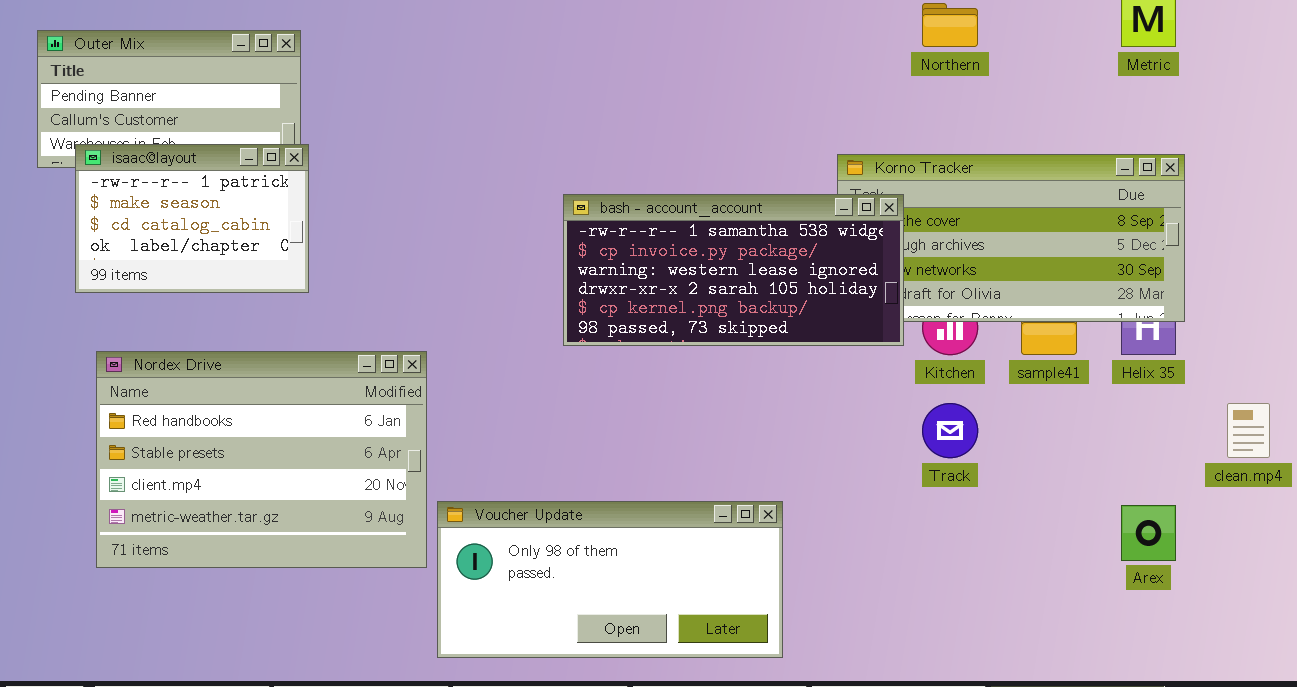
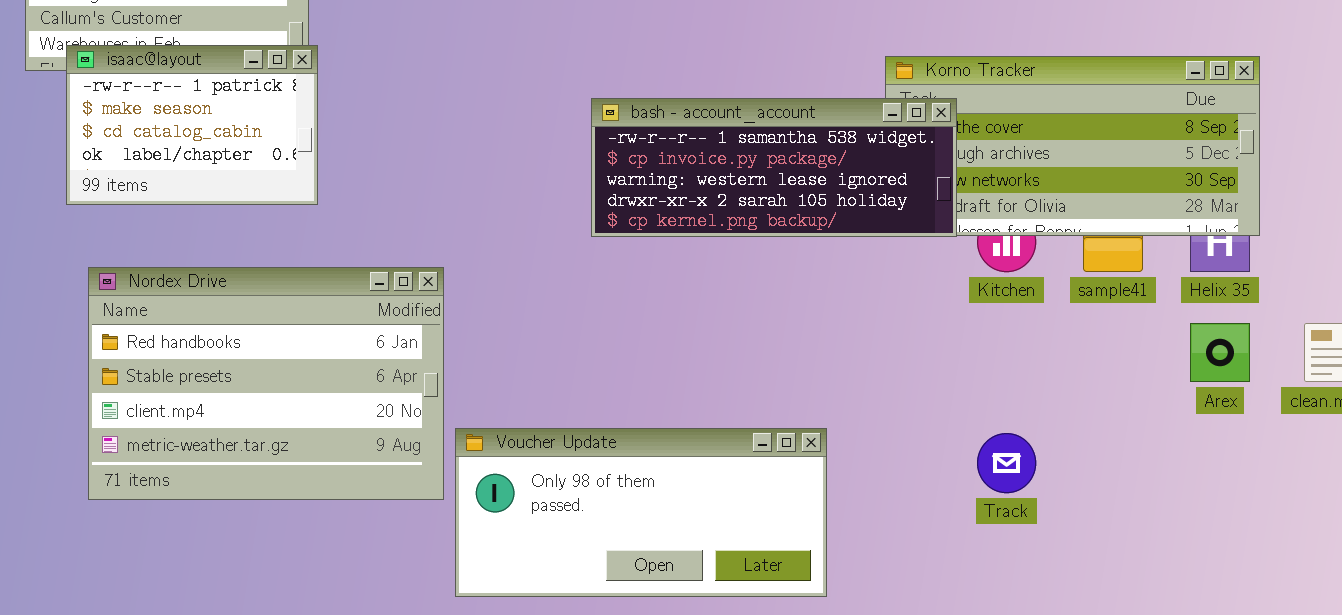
bash - account_account: [563,194,904,346] -> [591,98,957,237], resized
Track: [922,403,978,458] -> [977,433,1036,493], moved
Arex: [1121,505,1176,561] -> [1190,323,1250,382], moved

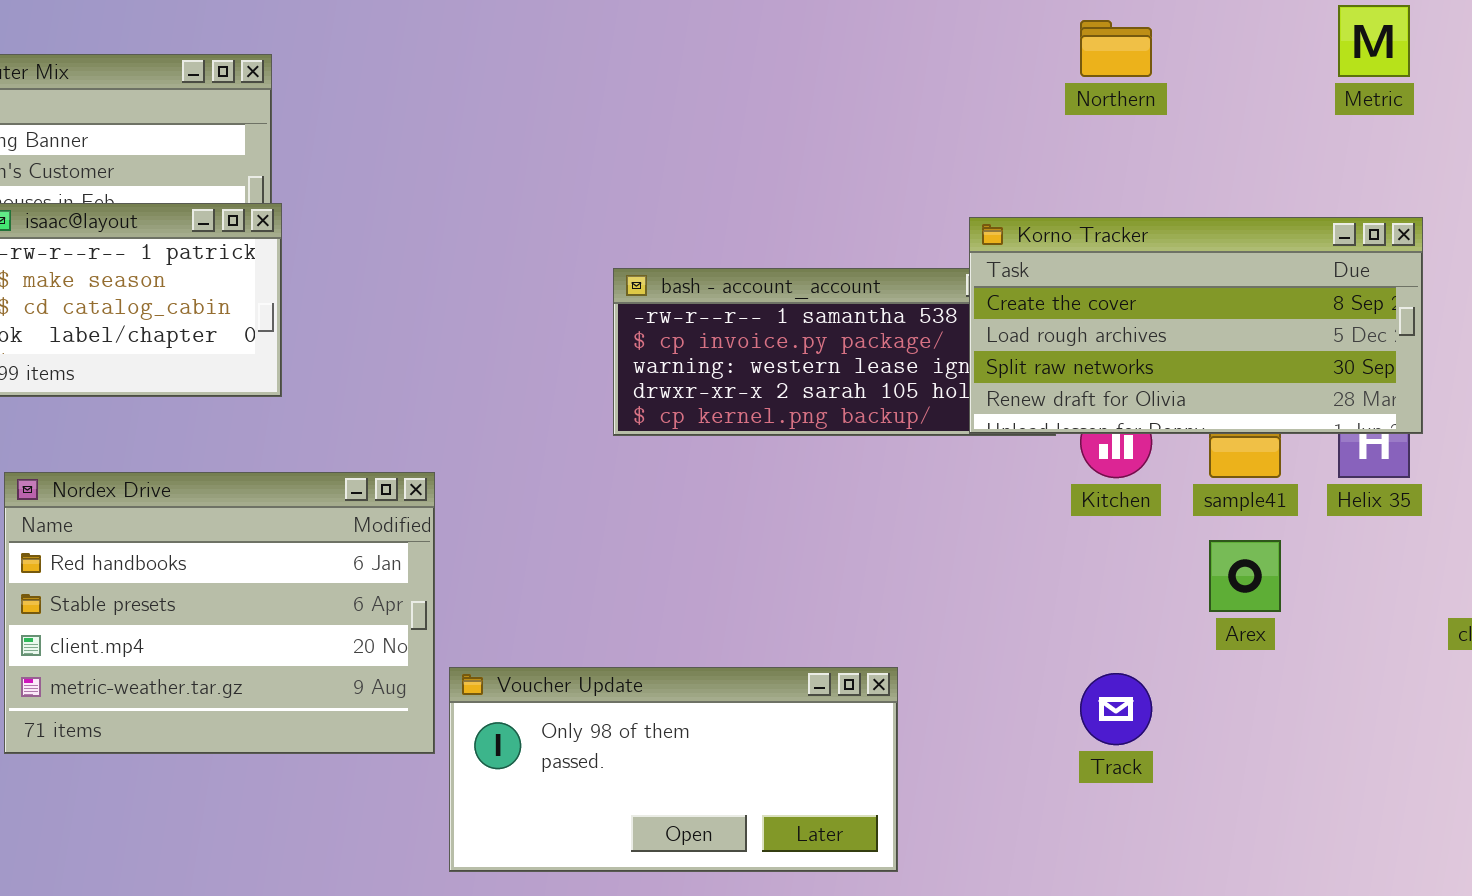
Korno Tracker: [885,56,1260,236] -> [969,217,1423,434], raised
Arex: [1190,323,1250,382] -> [1209,540,1281,612], moved

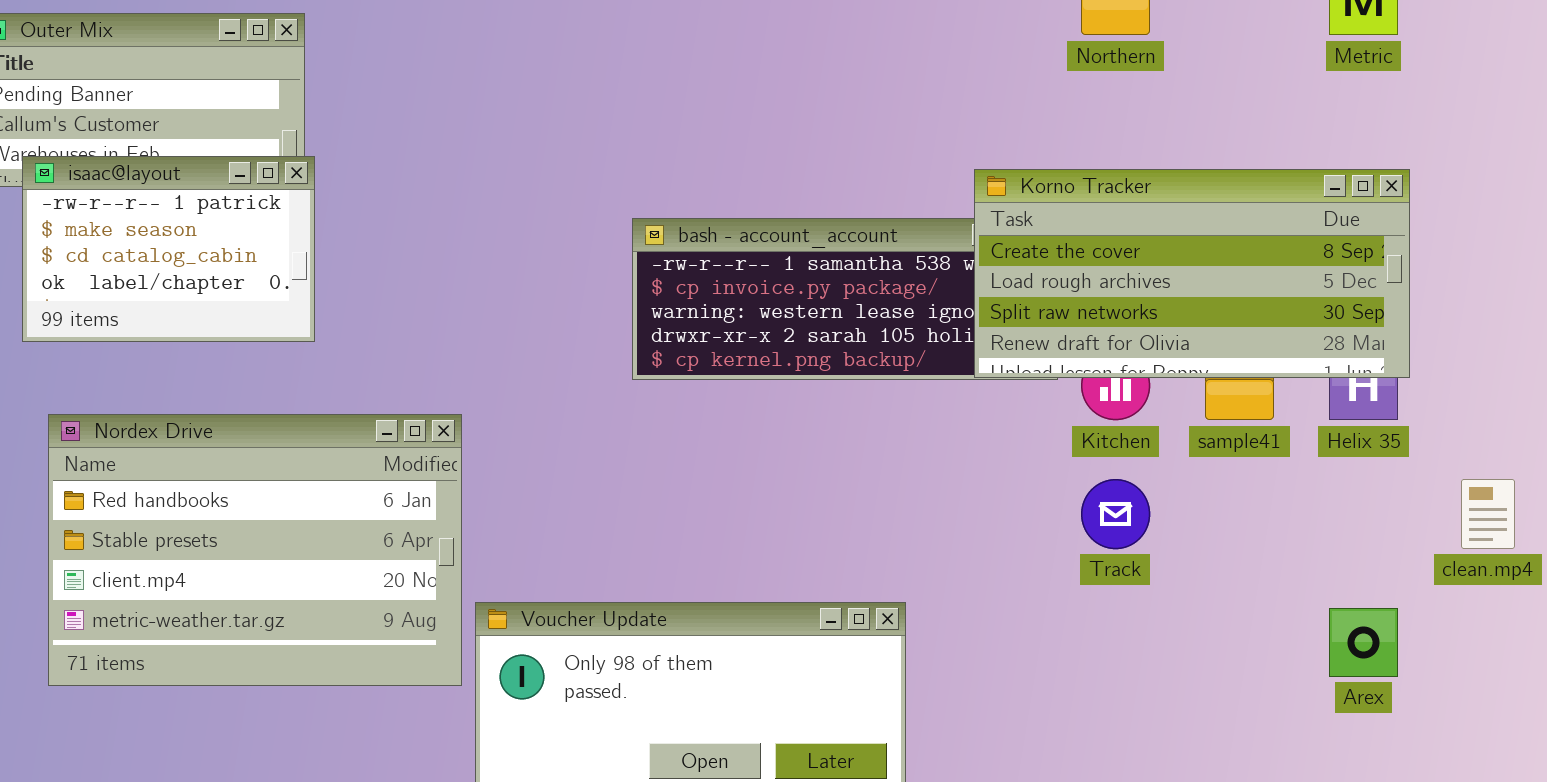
Arex: [1209,540,1281,612] -> [1329,608,1398,677], moved
Track: [1080,673,1152,745] -> [1081,479,1150,549], moved

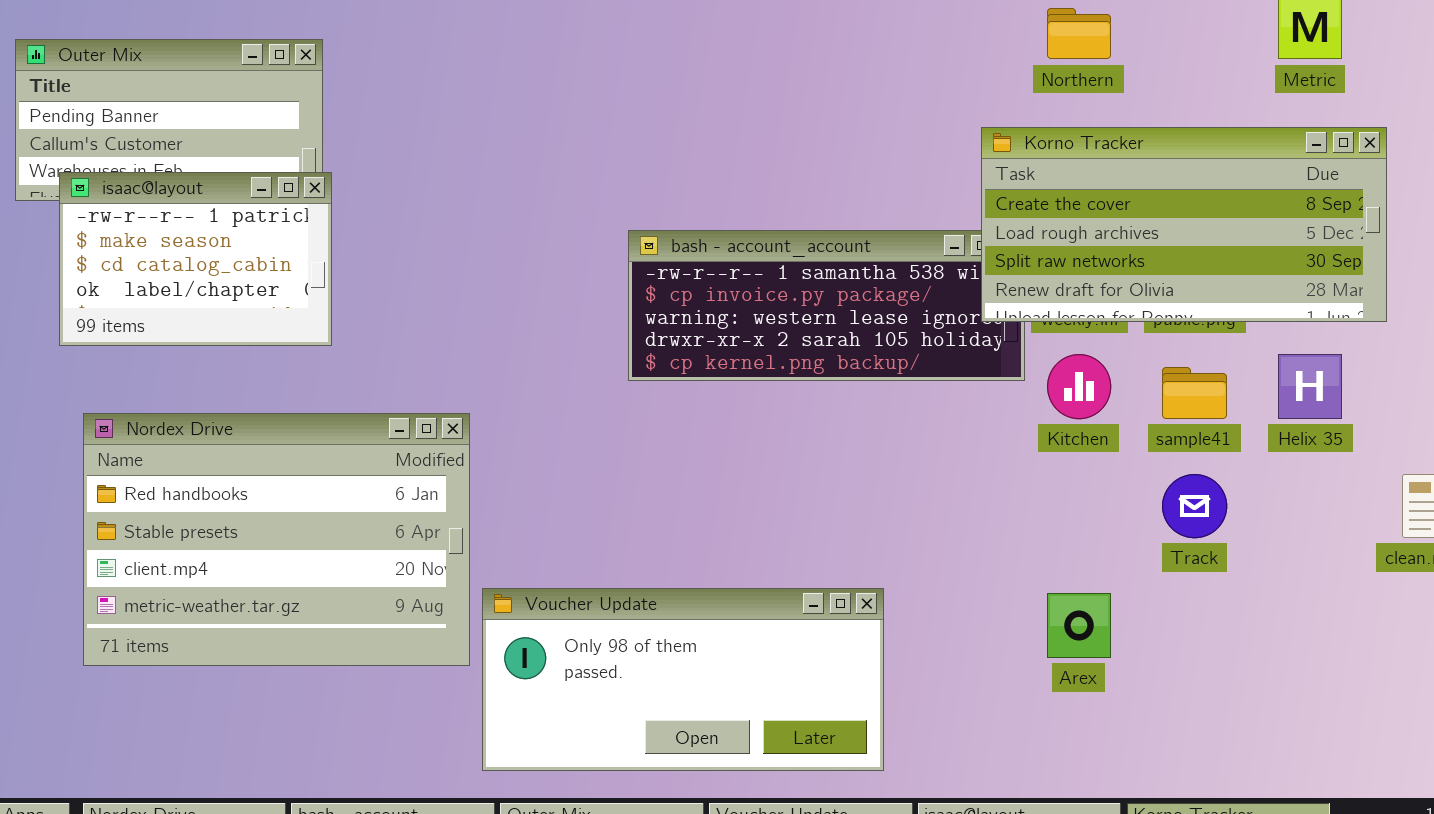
Korno Tracker: [974,169,1410,378] -> [981,127,1387,322], moved
Track: [1081,479,1150,549] -> [1162,474,1227,538], moved
Arex: [1329,608,1398,677] -> [1047,593,1111,658], moved

